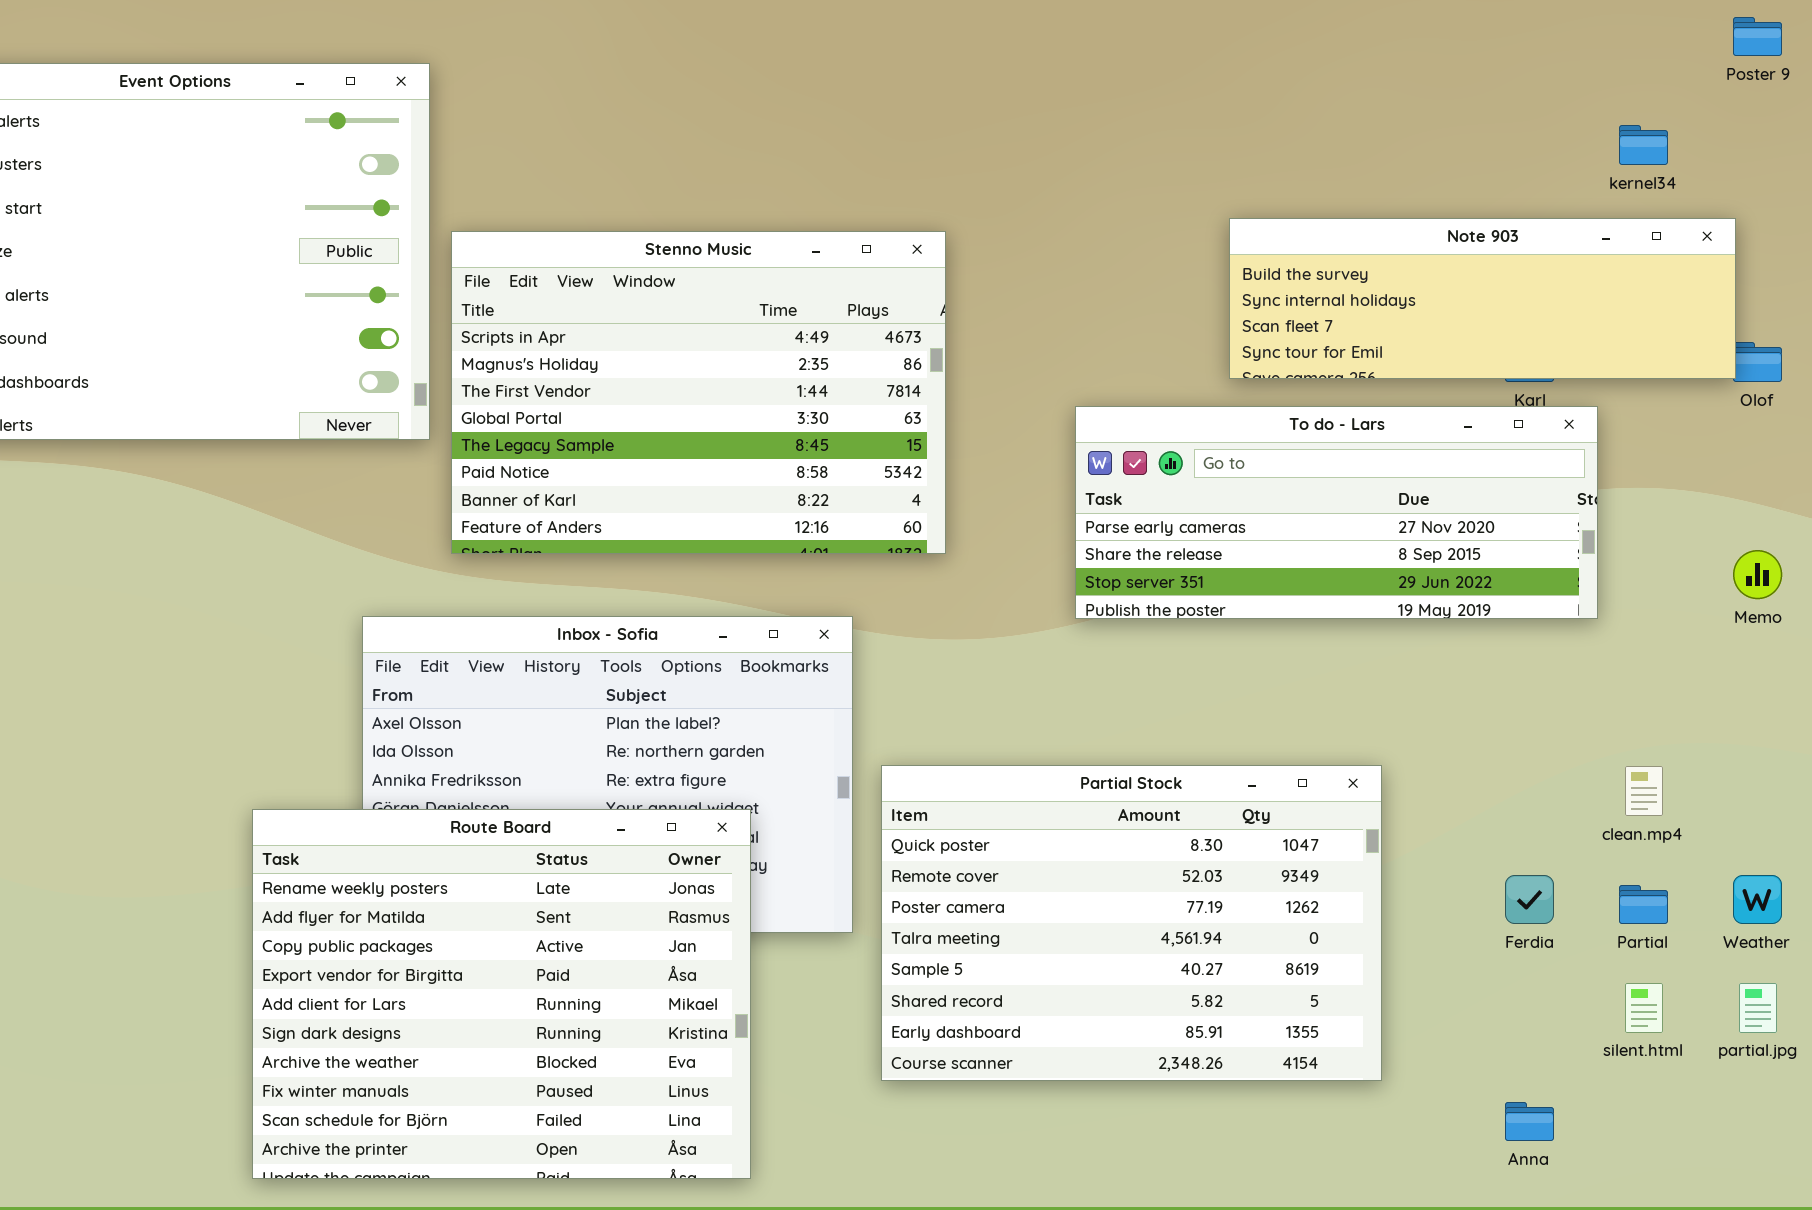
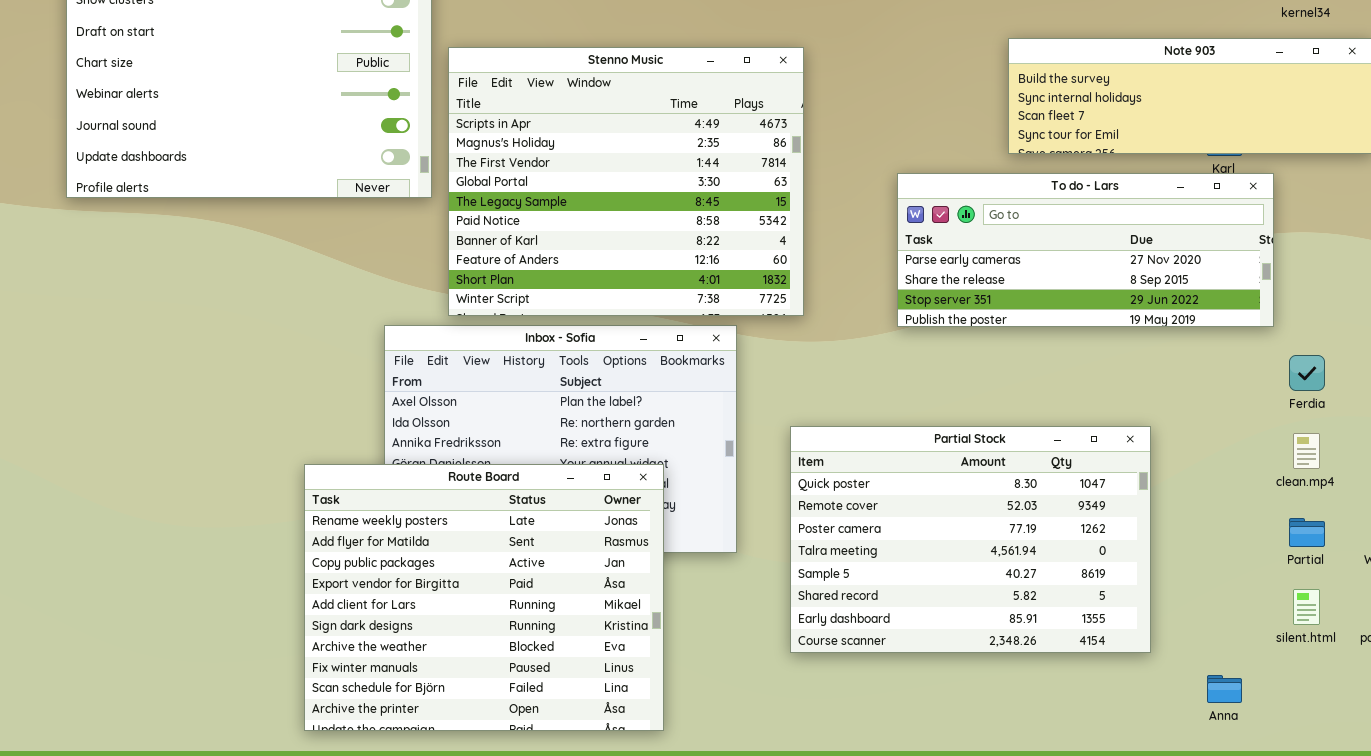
Stenno Music: [451,231,946,554] -> [448,47,804,316], resized
Partial Stock: [881,765,1382,1081] -> [790,426,1151,653], moved
Ferdia: [1505,875,1554,924] -> [1289,355,1325,391], moved

